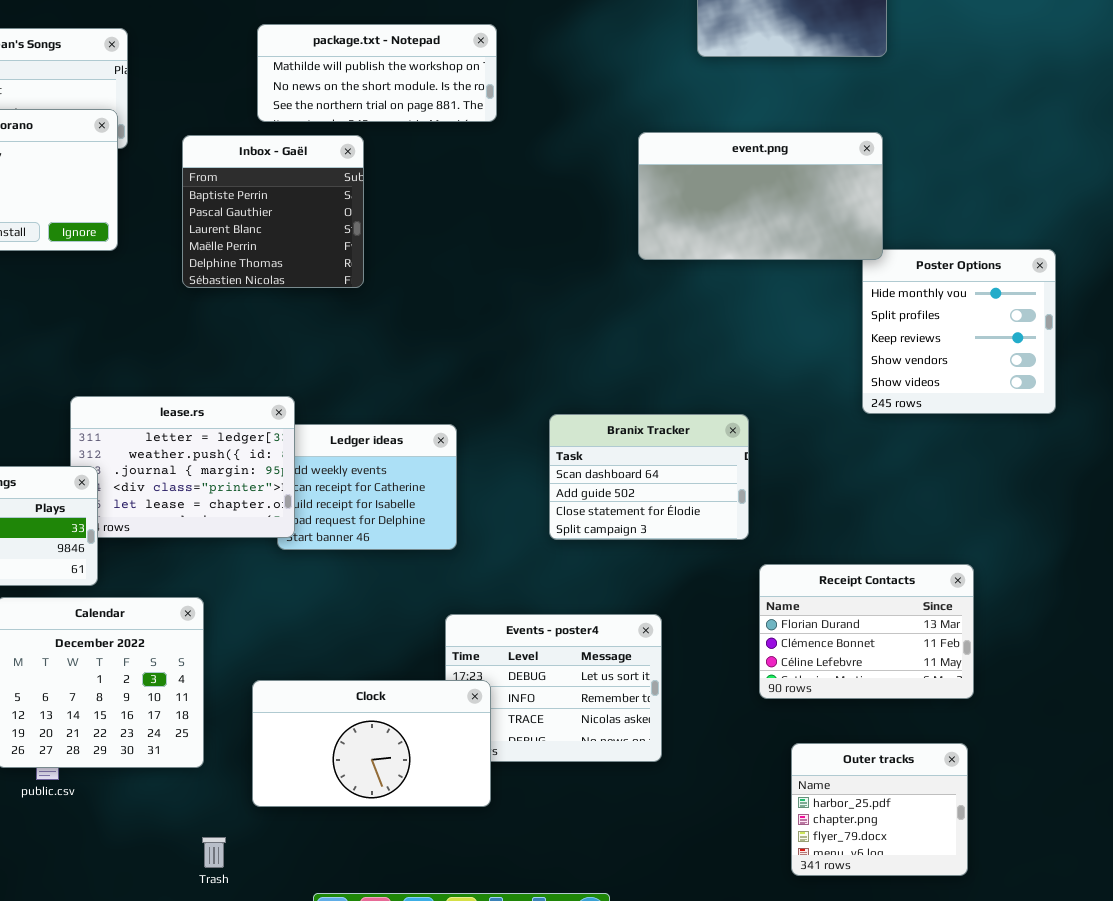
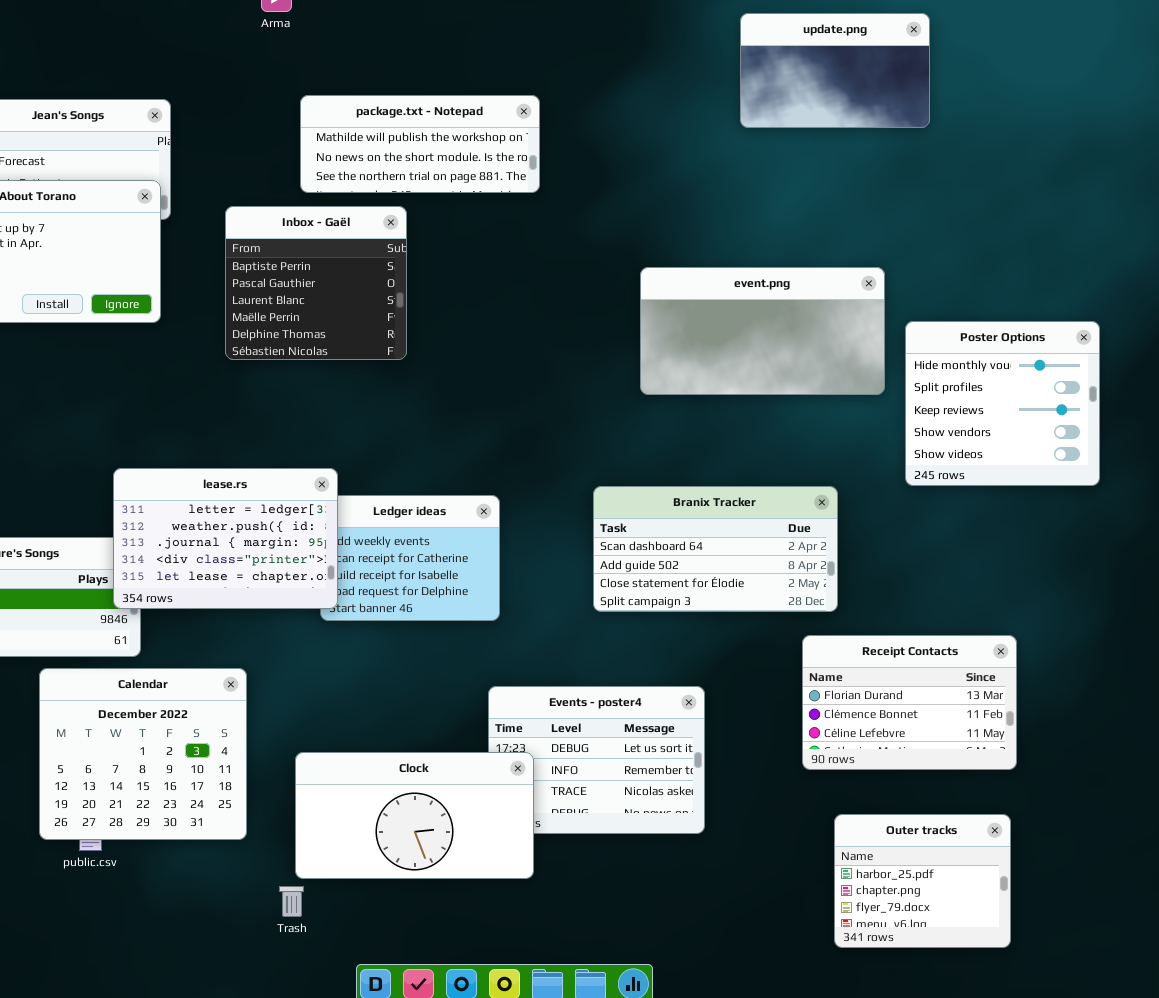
event.png: [638,132,883,260] -> [640,267,885,395], moved
lease.rs: [70,396,295,538] -> [113,468,338,609], raised
Branix Tracker: [549,414,749,540] -> [593,486,838,612], resized
Trash: [202,837,226,868] -> [279,886,304,917], moved

